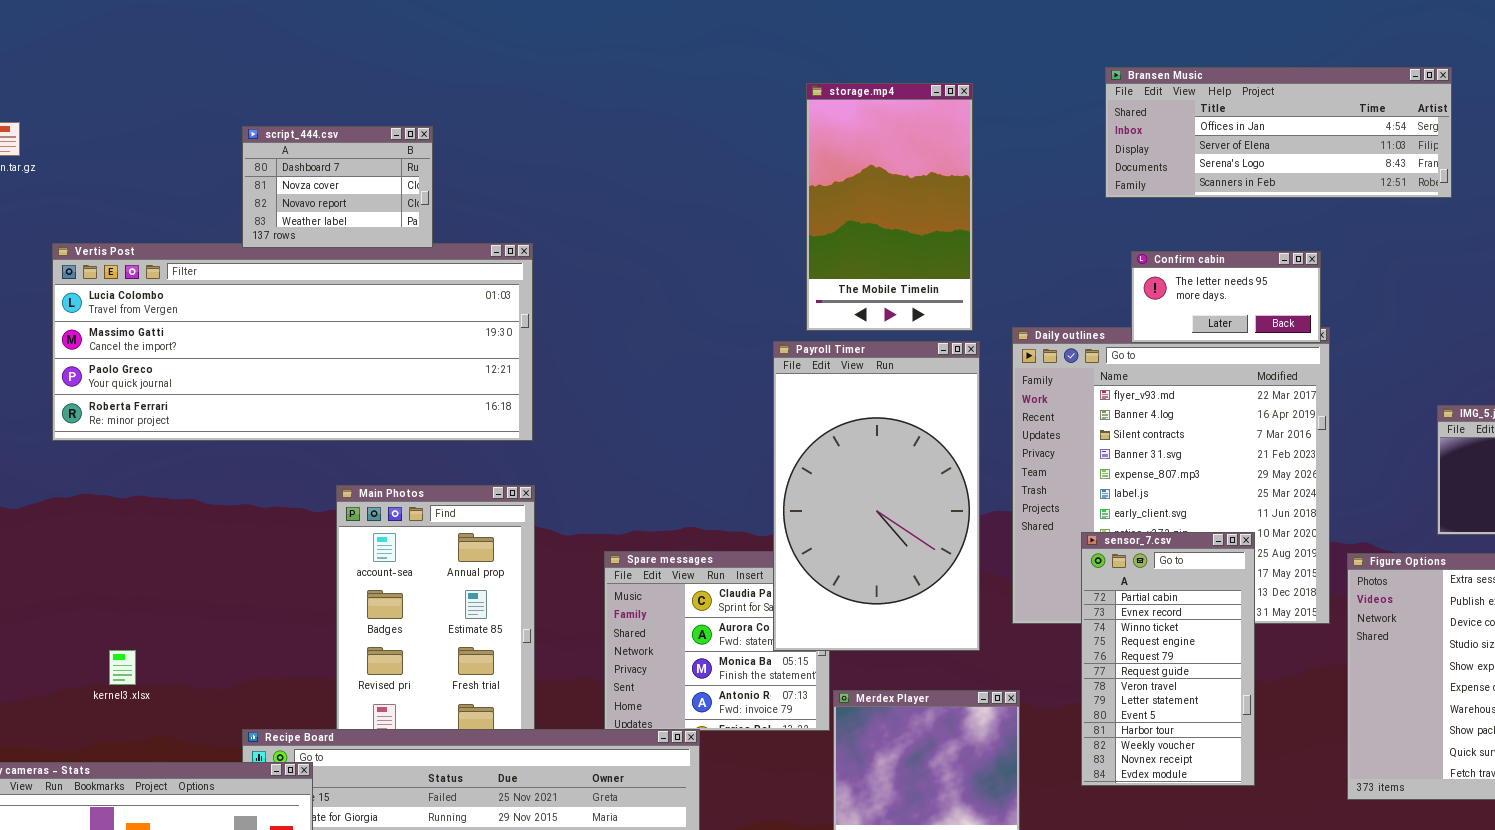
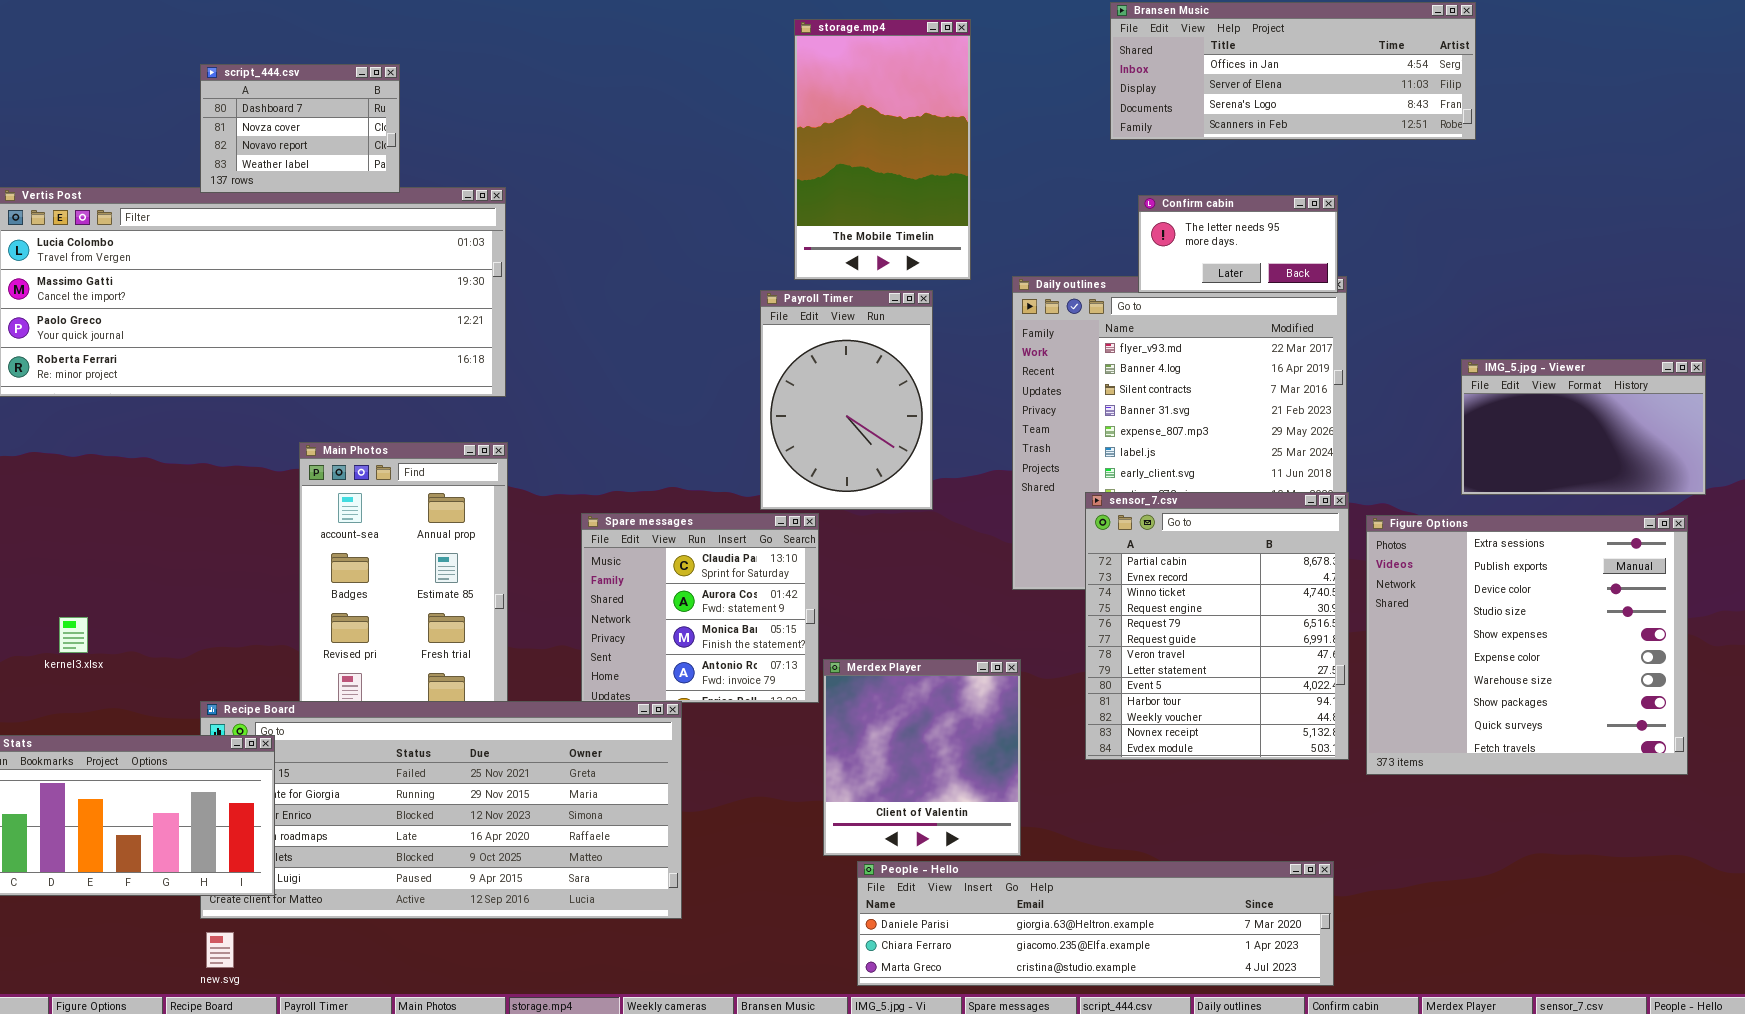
Payroll Timer: [773,341,980,651] -> [760,290,933,510], resized
sensor_7.csv: [1081,532,1255,786] -> [1085,492,1349,760], resized

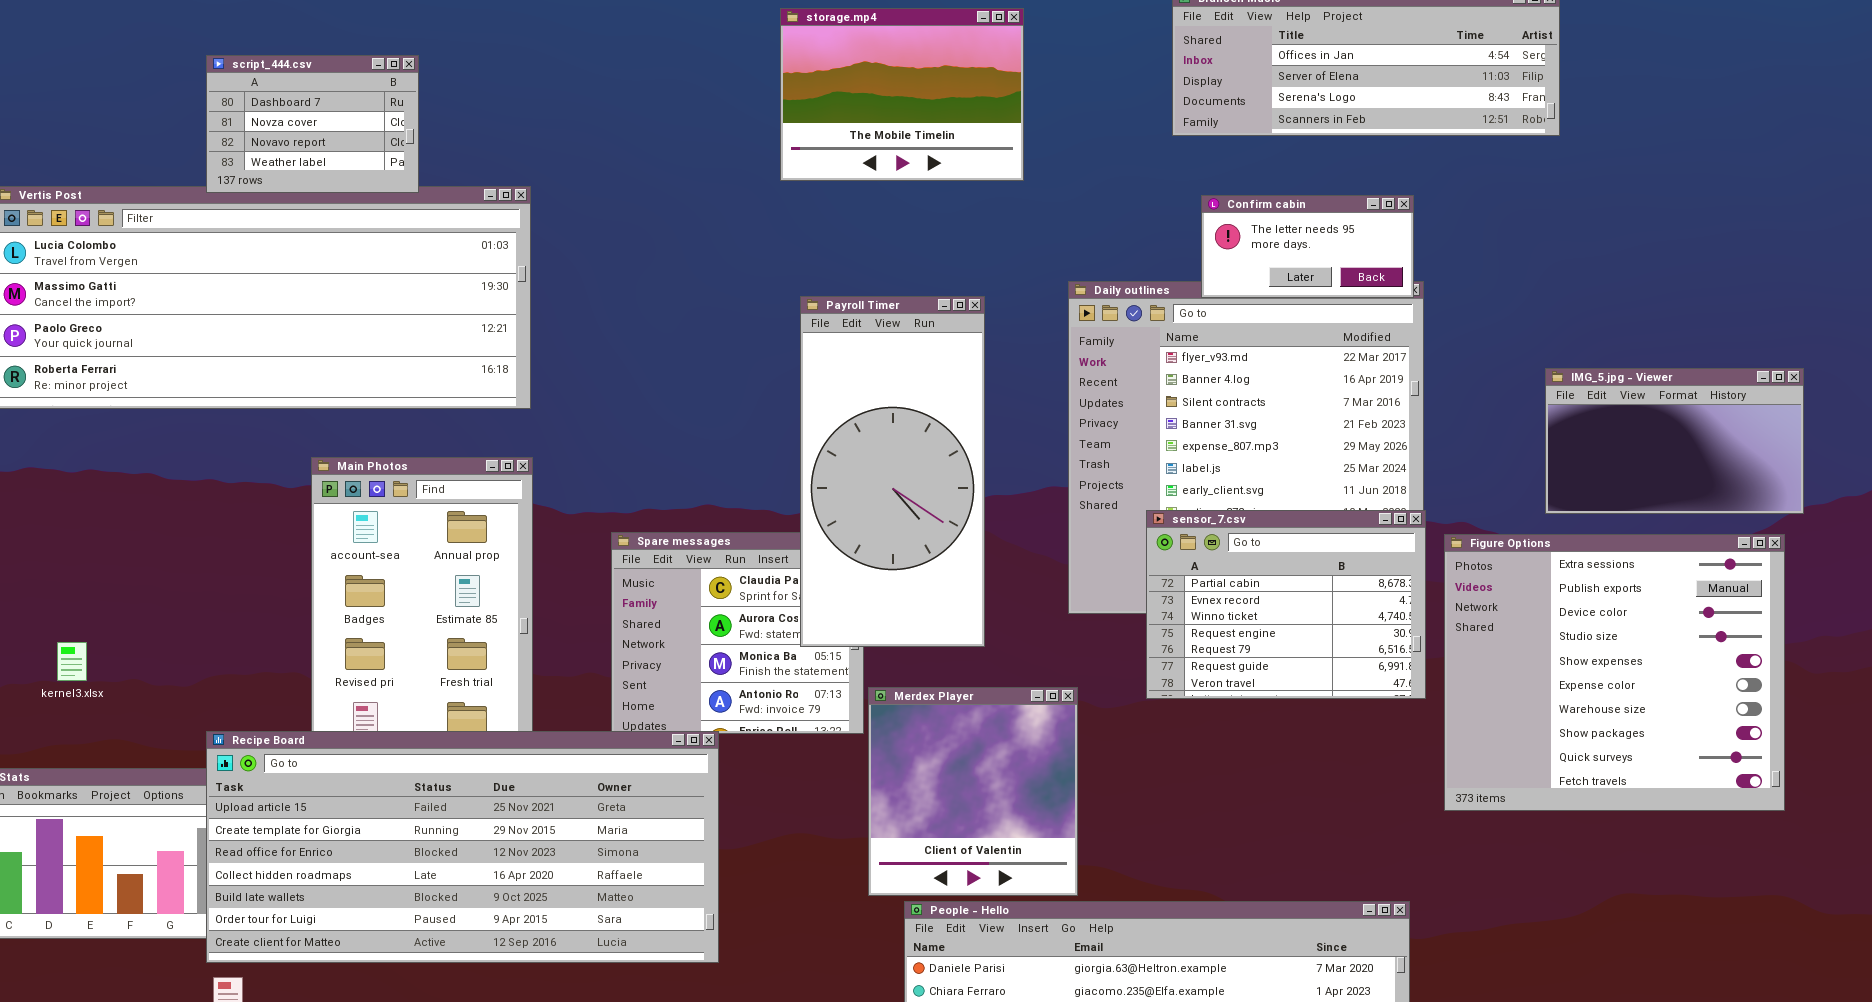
storage.mp4: [794,19,971,280] -> [780,8,1024,181], resized
Payroll Timer: [760,290,933,510] -> [800,296,985,647], resized
sensor_7.csv: [1085,492,1349,760] -> [1146,510,1426,699], resized
Recipe Board: [200,701,682,919] -> [206,731,719,963], raised

